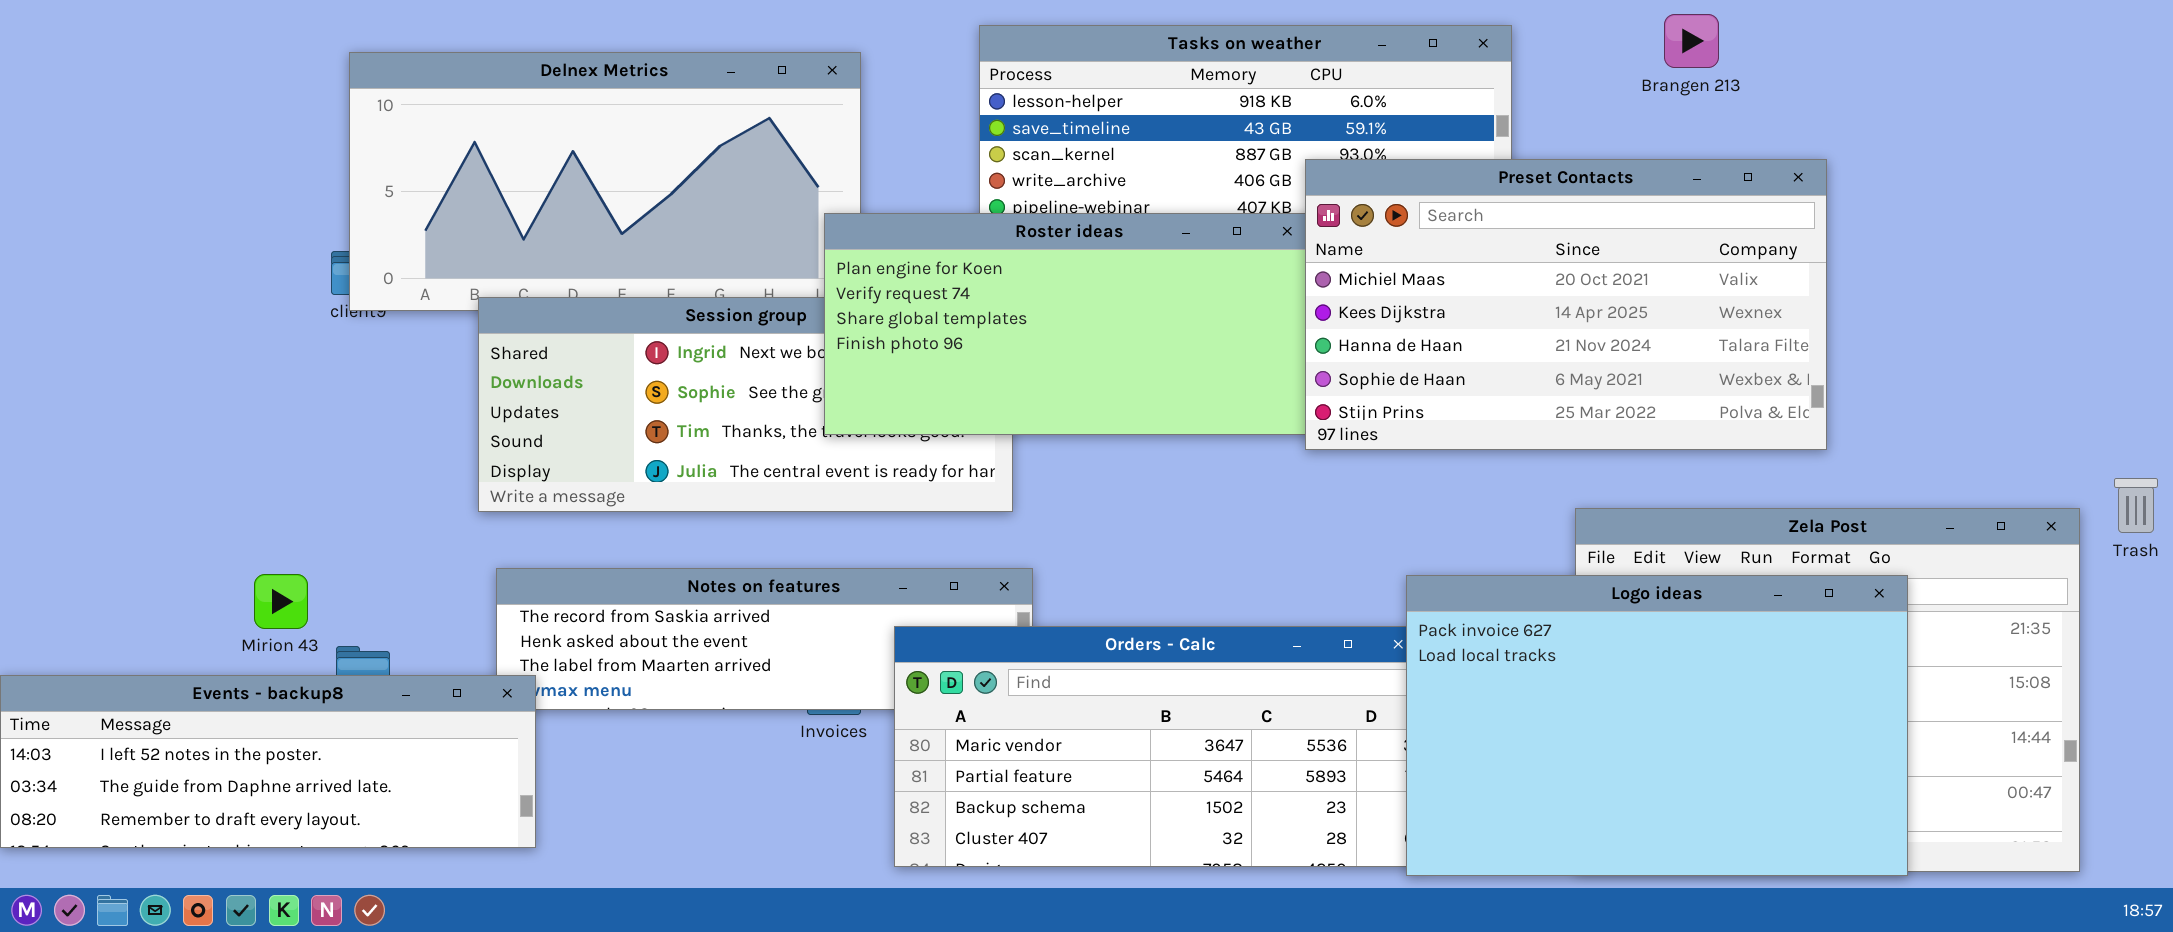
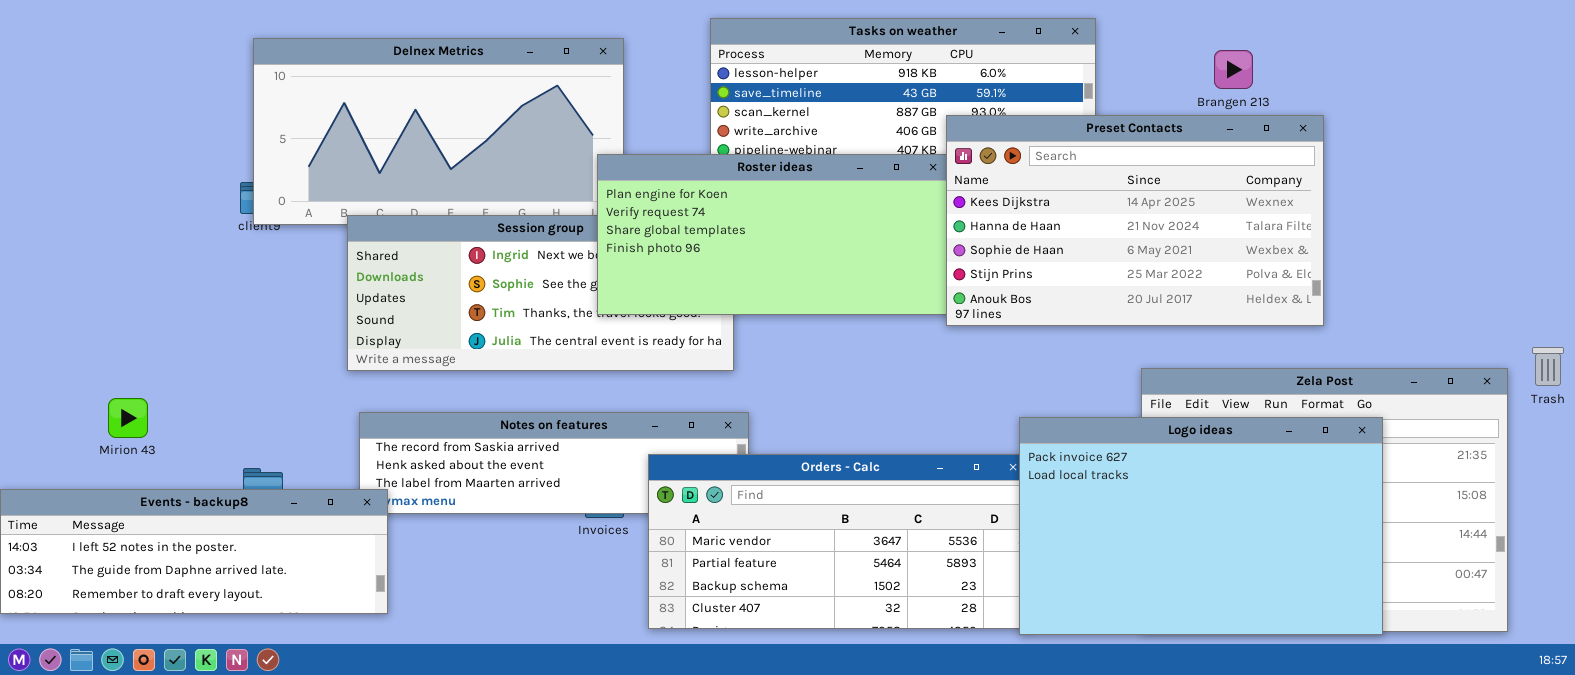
Brangen 213: [1664,14,1719,68] -> [1214,50,1253,89], moved
Preset Contacts: [1305,159,1827,450] -> [946,115,1324,326], scrolled down 1 row
Mirion 43: [254,574,308,629] -> [108,398,148,438], moved

